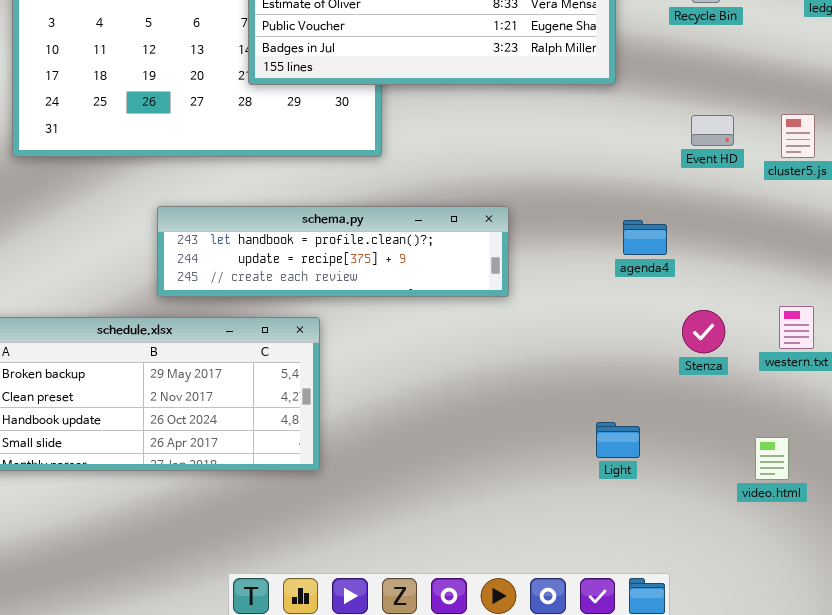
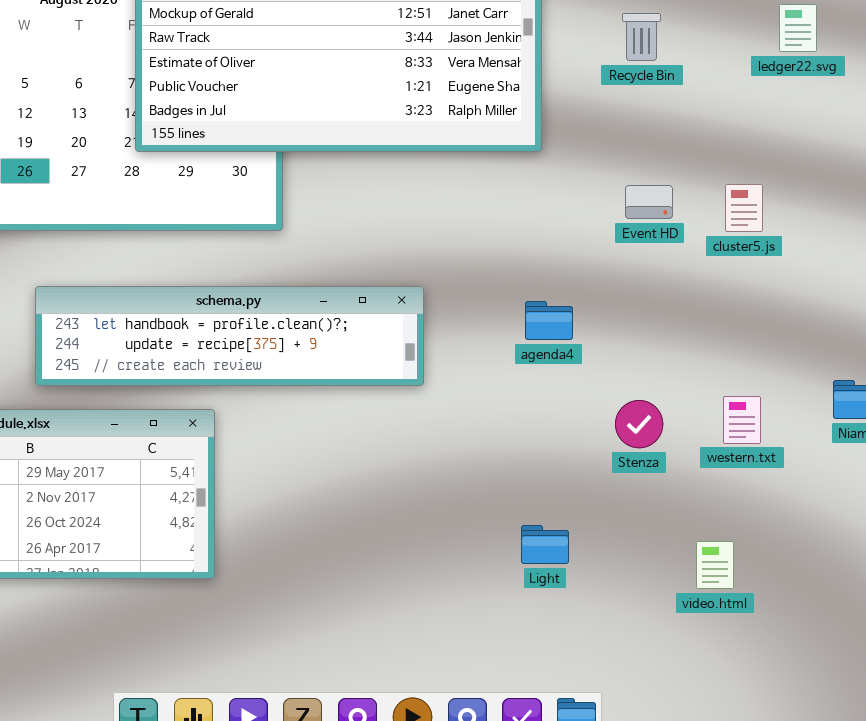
agenda4: [623,220,667,255] -> [525,301,573,340], moved

